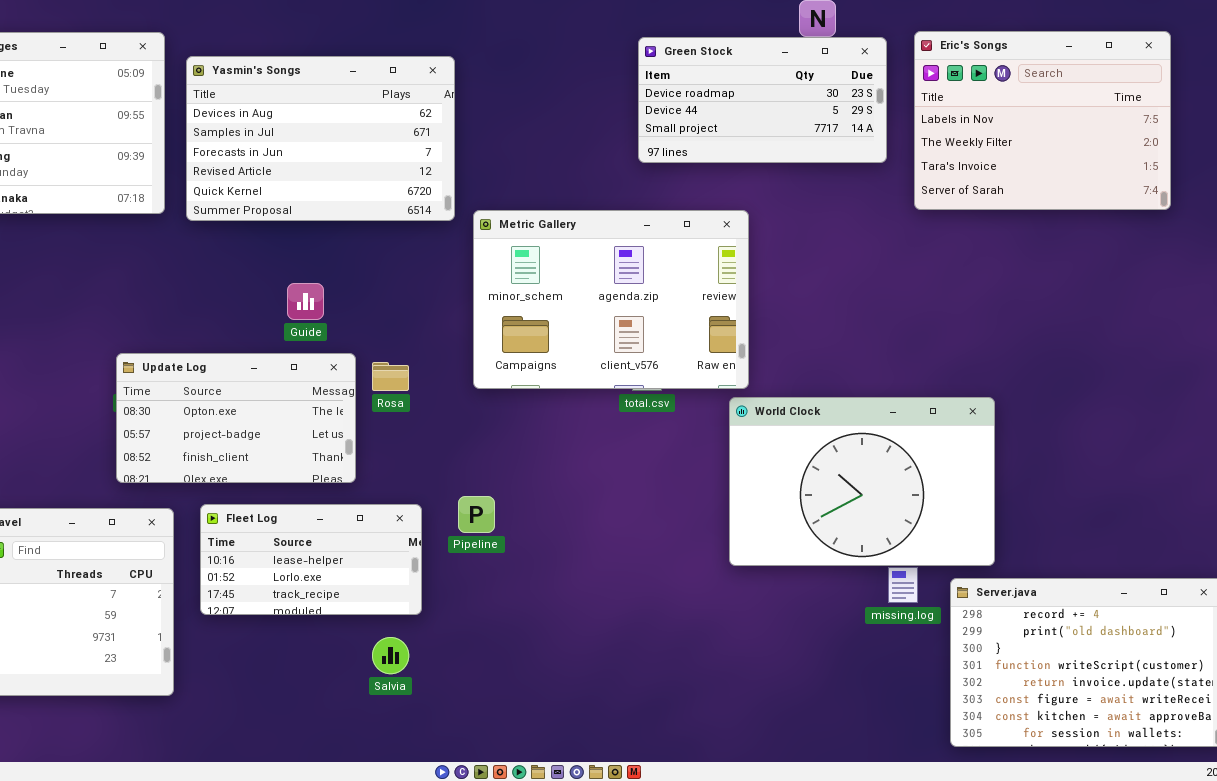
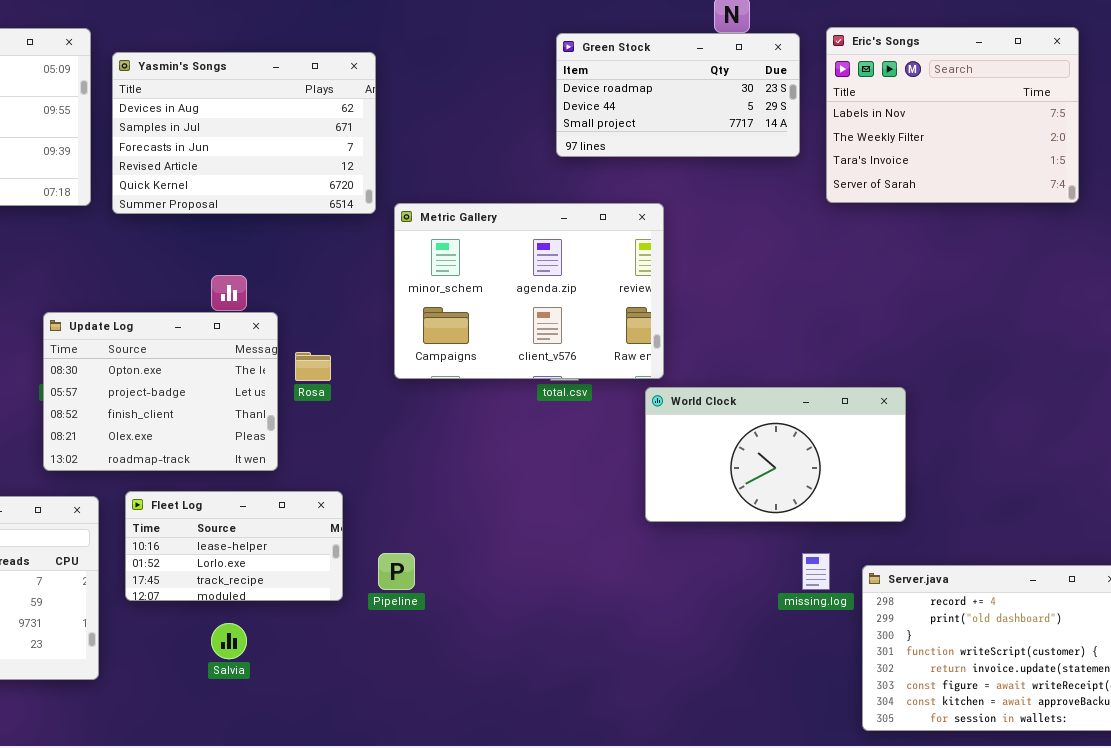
Update Log: [116,353,356,483] -> [43,312,278,471], resized
World Clock: [729,397,995,566] -> [645,387,906,522], resized
Pipeline: [458,496,495,533] -> [378,553,415,590], moved
Salvia: [372,637,409,674] -> [211,623,247,659], moved

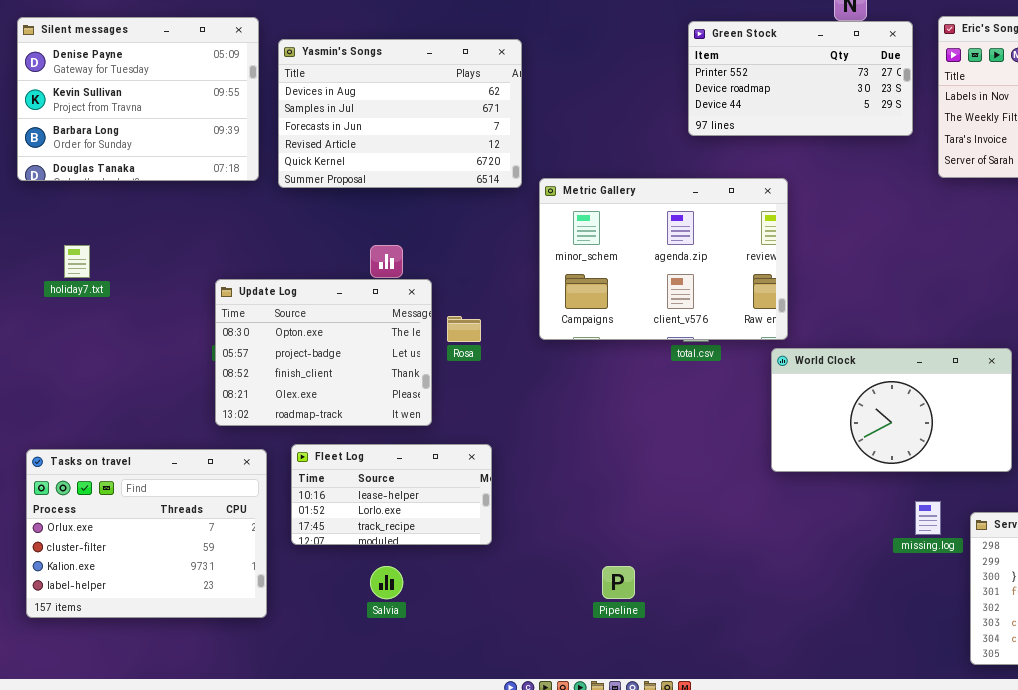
Green Stock: [556,33,800,157] -> [688,21,913,136], scrolled up 1 row
Pipeline: [378,553,415,590] -> [602,566,635,599], moved

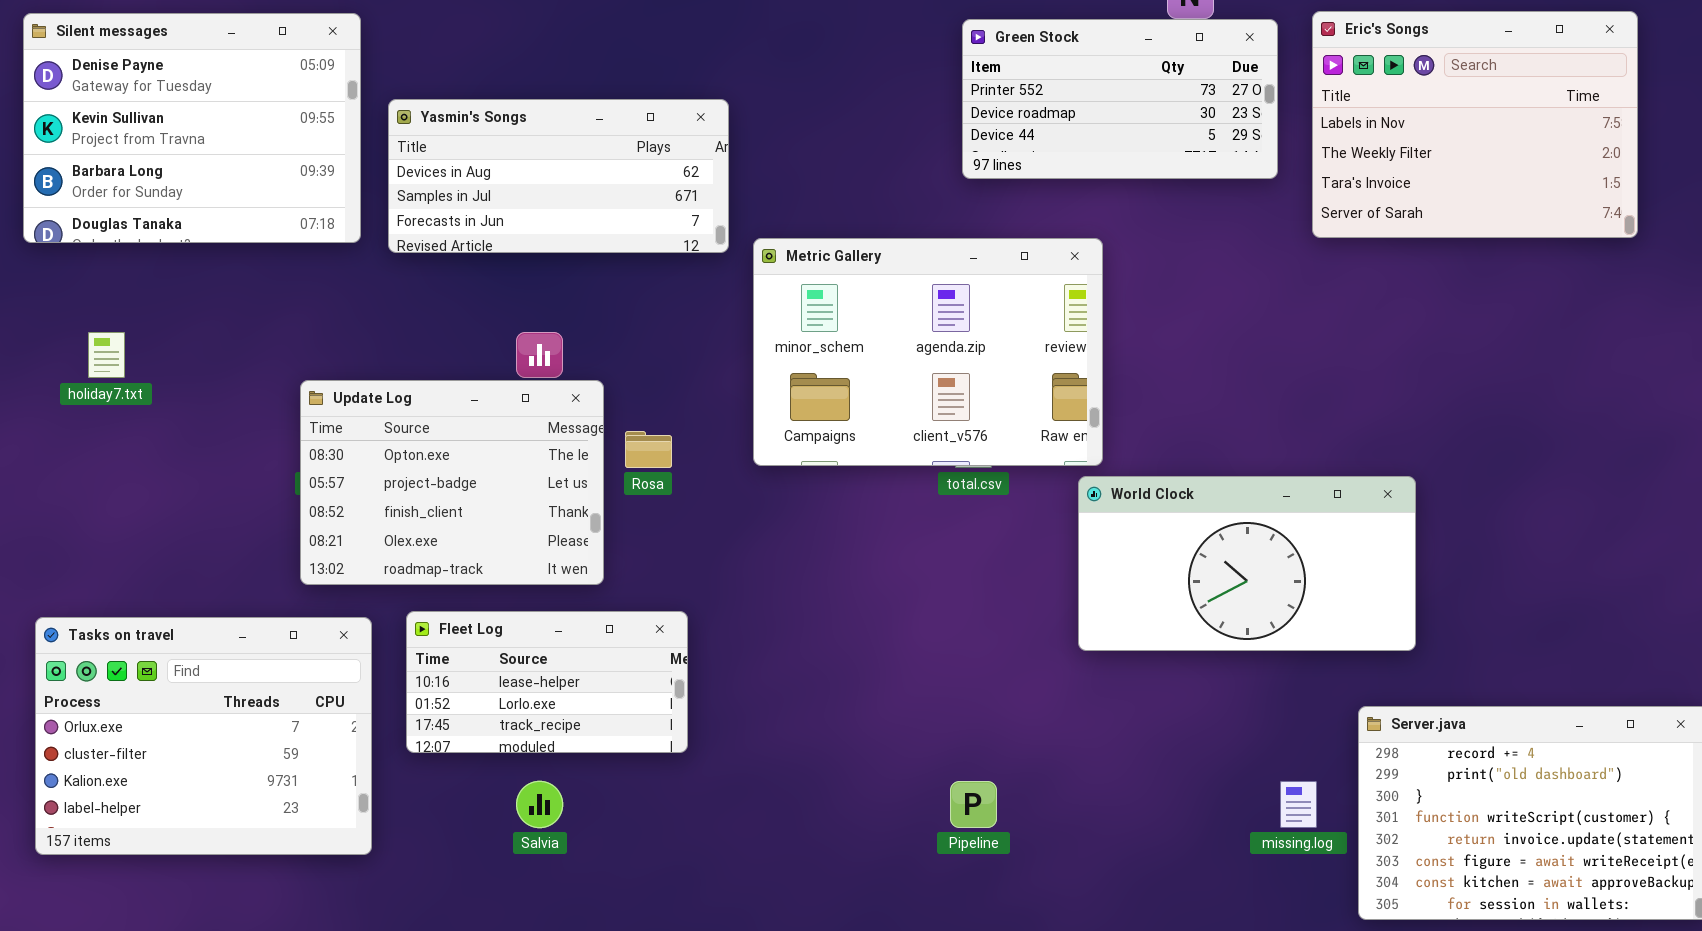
Yasmin's Songs: [278,39,522,188] -> [388,99,729,253], resized
missing.log: [915,501,941,535] -> [1280,781,1317,828], moved
Pipeline: [602,566,635,599] -> [950,781,997,828], moved

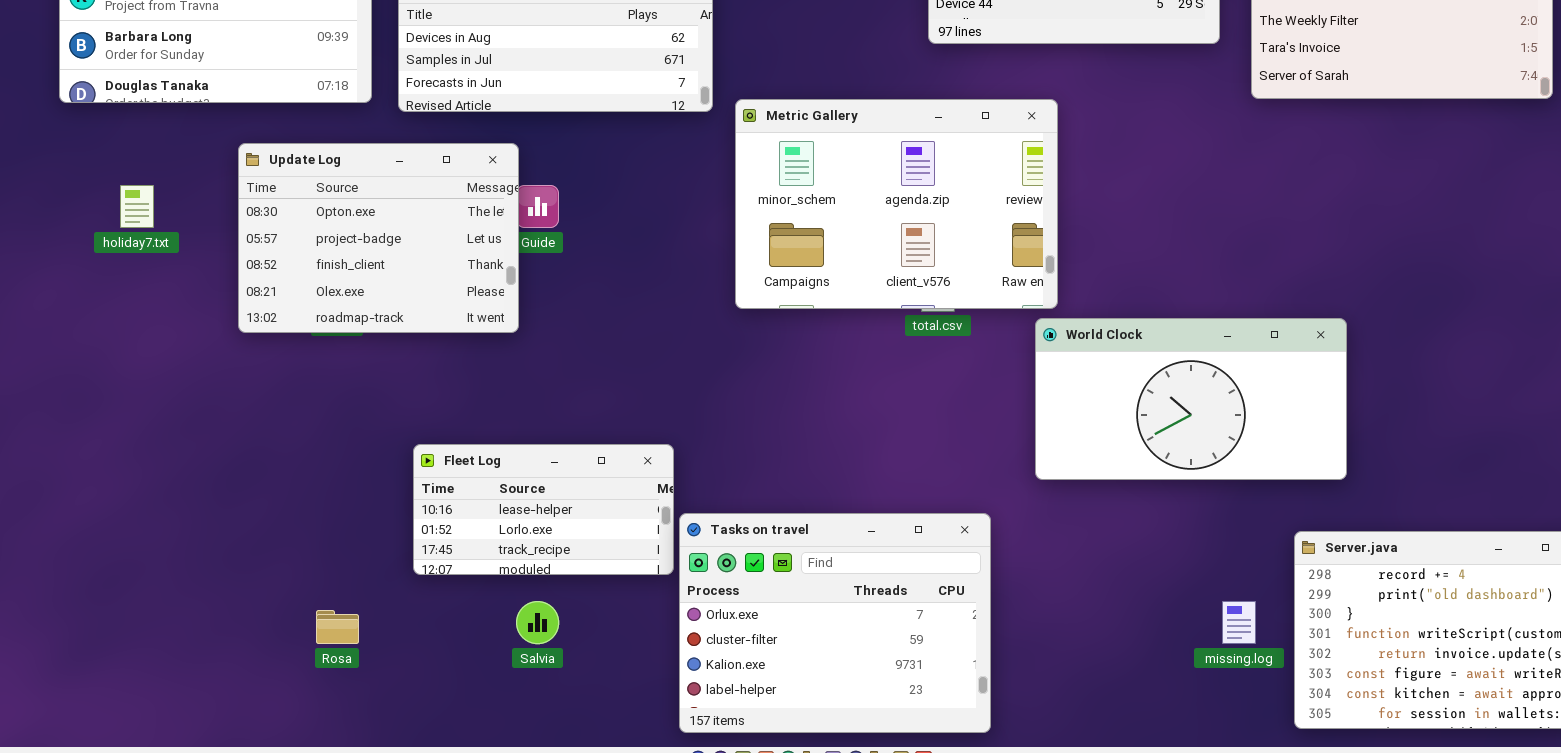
Update Log: [300,380,604,585] -> [238,143,519,333], moved
Rosa: [625,431,672,468] -> [316,610,359,644], moved
Tasks on travel: [35,617,372,855] -> [679,513,991,733], moved

